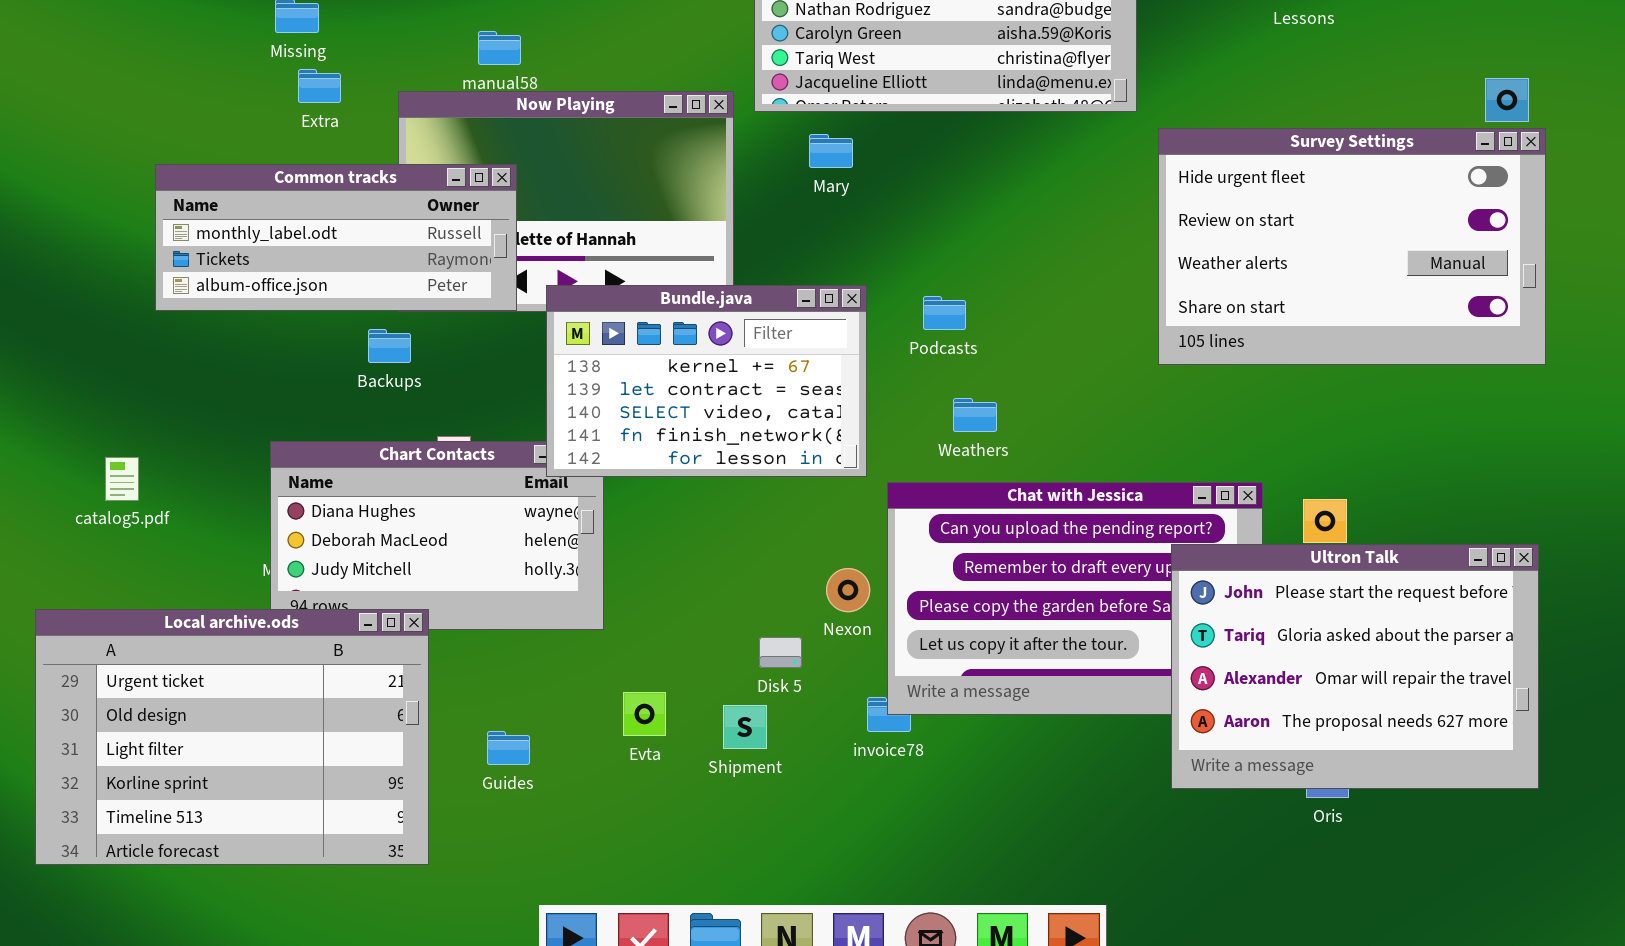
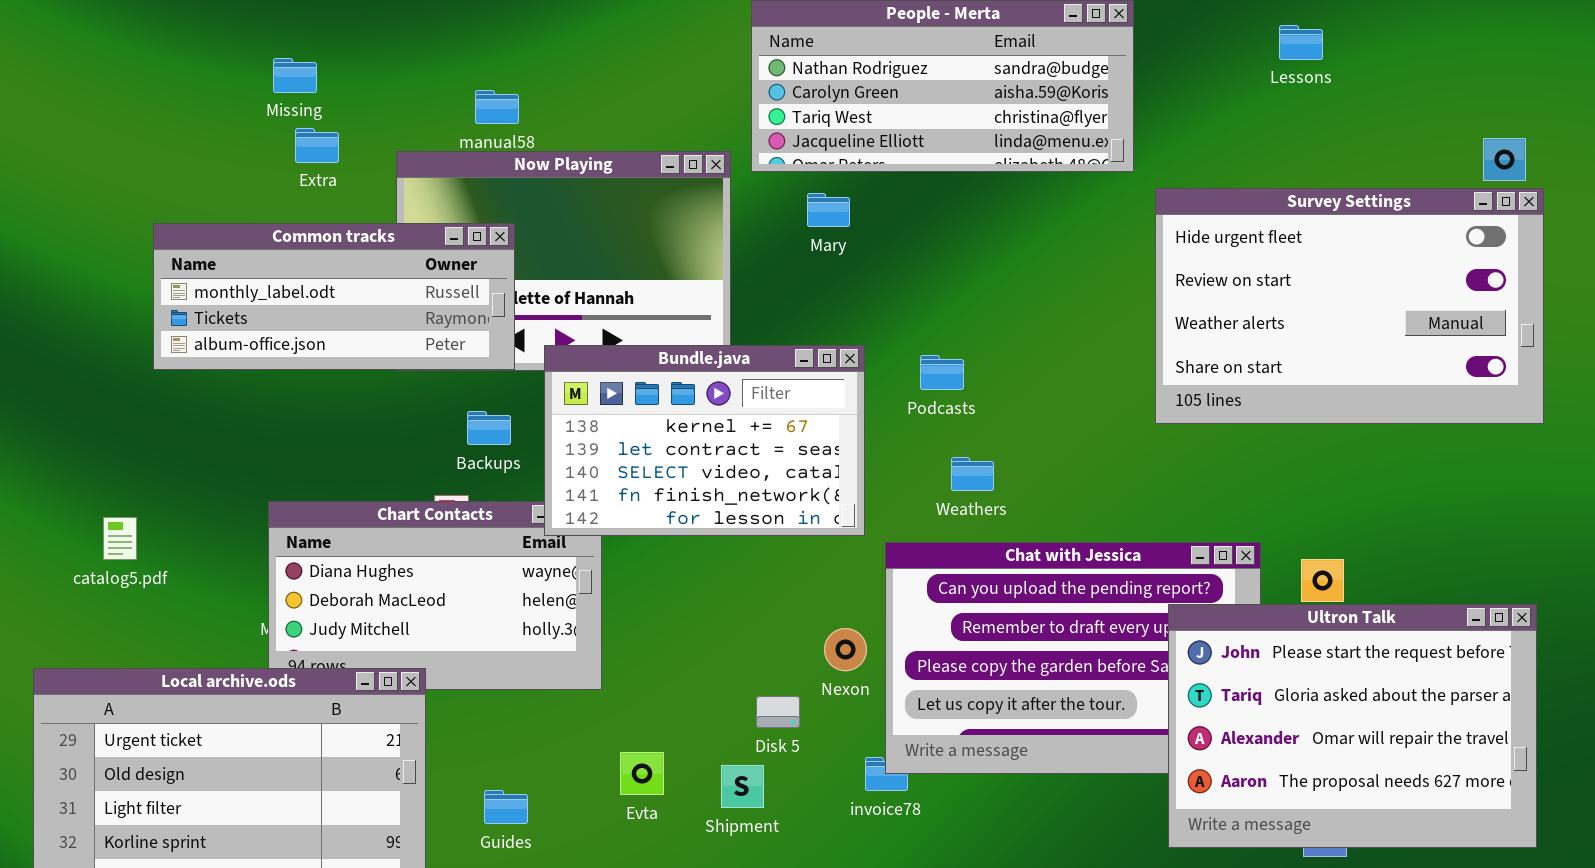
Backups: [368,329,411,363] -> [467,411,511,445], moved

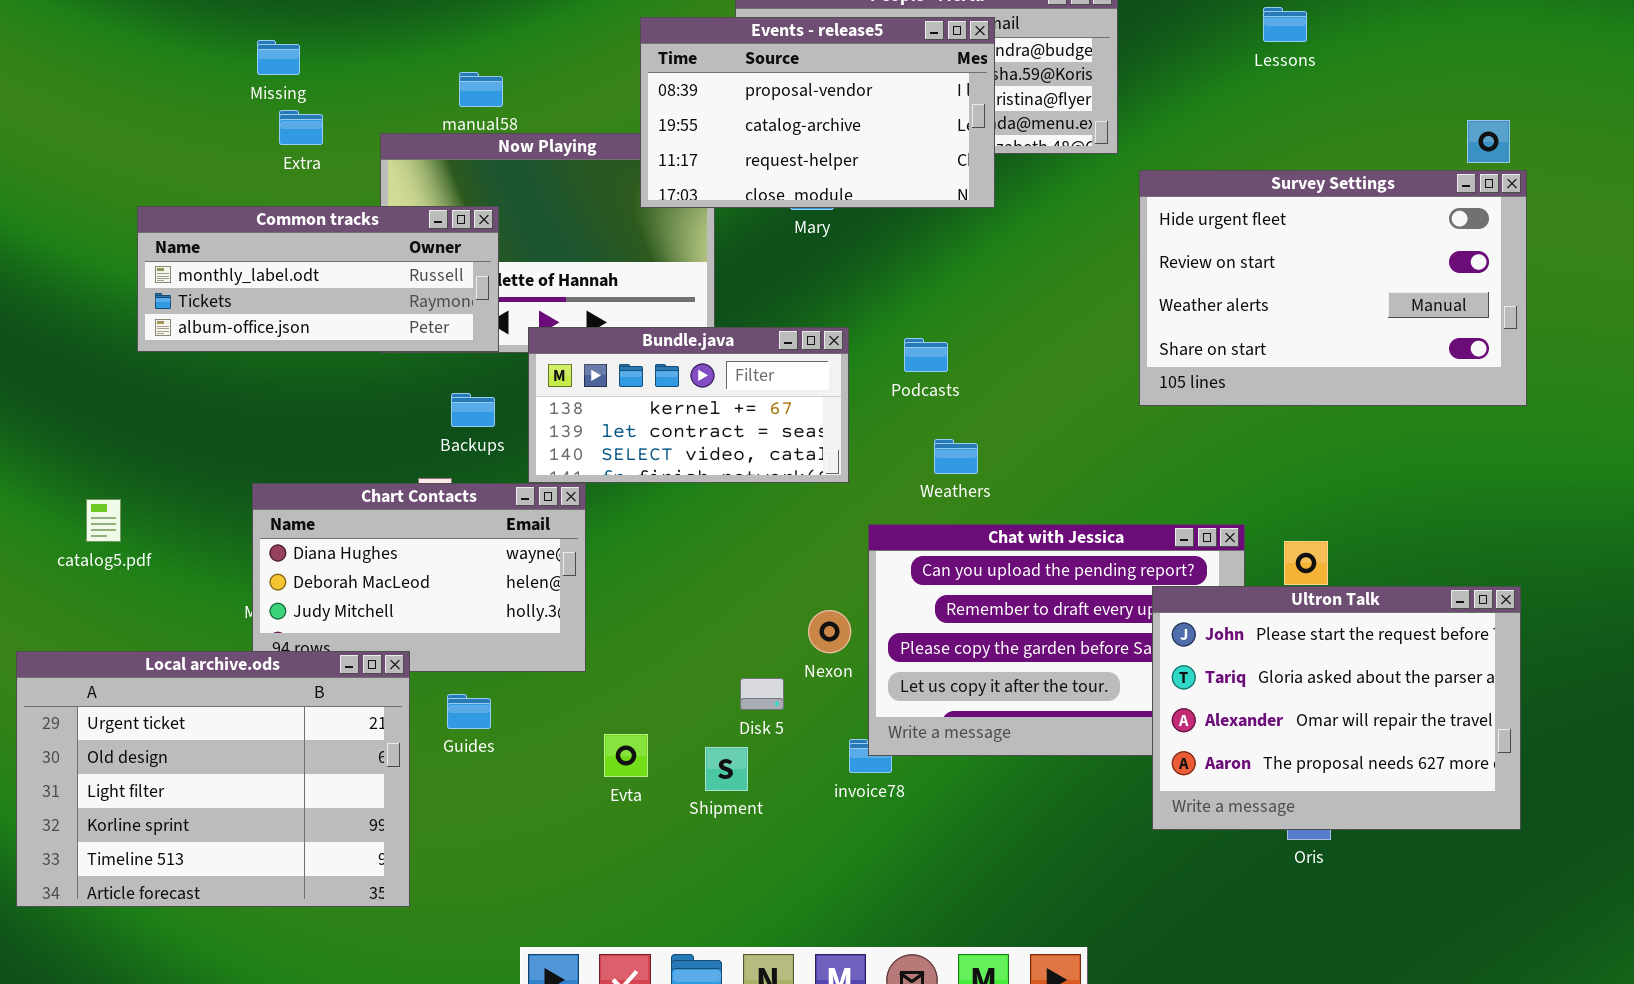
Events - release5: none -> [640,17,995,208], opened
Bundle.java: [544,345,865,536] -> [528,327,849,483], resized
Guides: [484,790,528,824] -> [447,694,491,729], moved

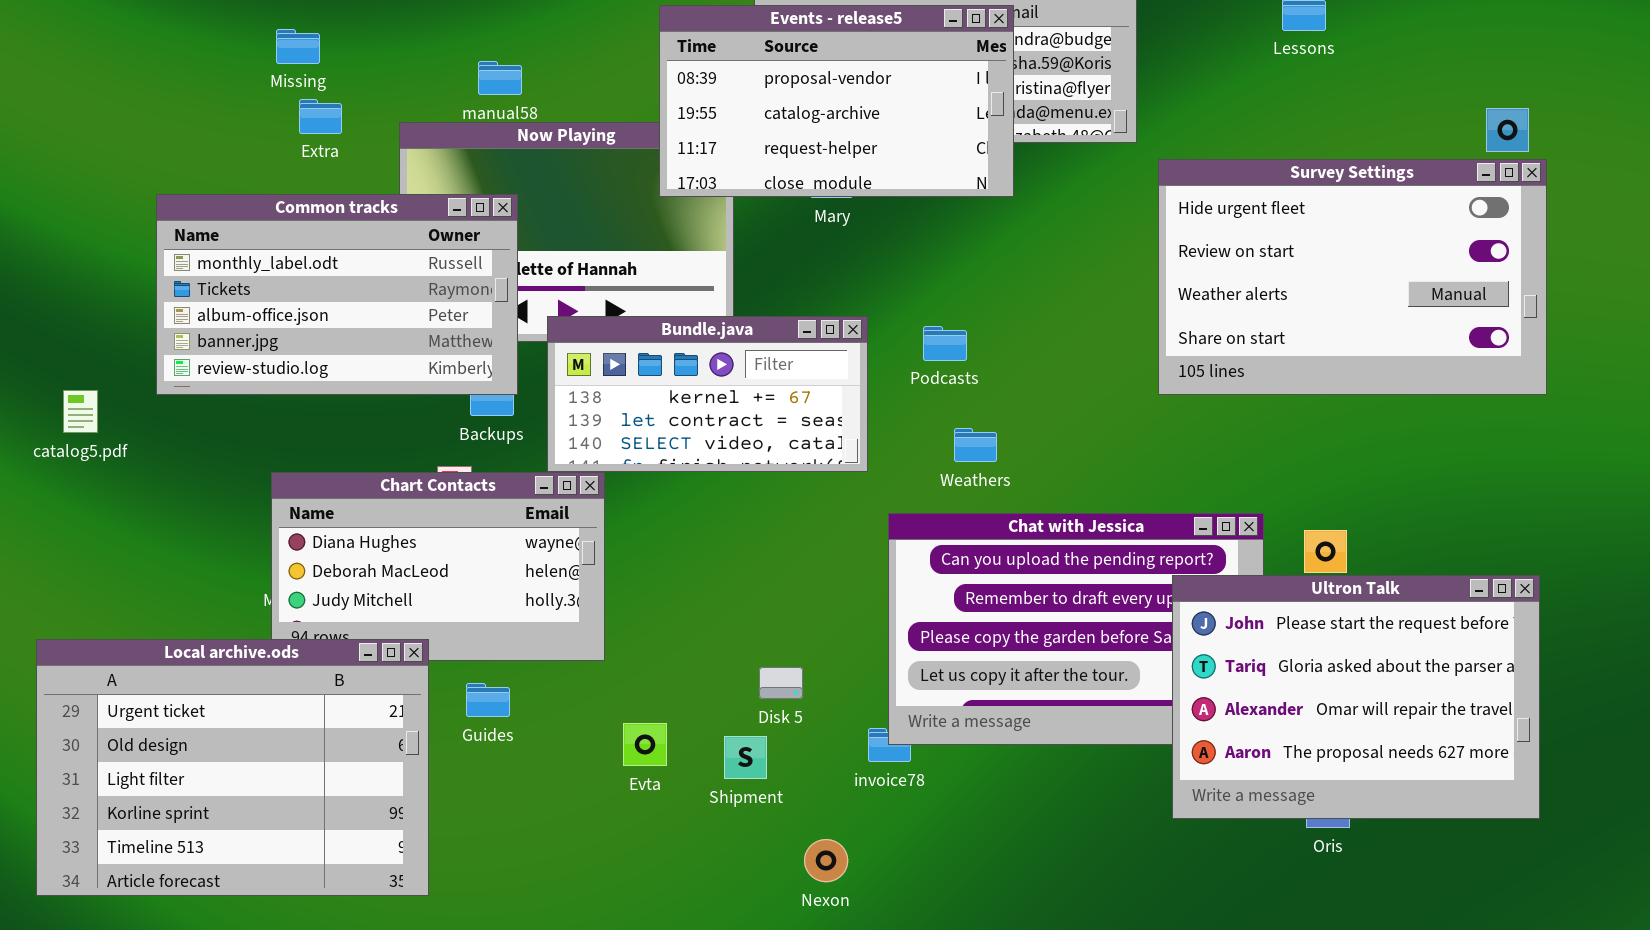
Common tracks: [137,206,499,352] -> [156,194,518,395], resized
catalog5.pdf: [86,499,121,542] -> [63,390,98,433], moved
Nexon: [808,610,851,653] -> [804,839,848,882], moved

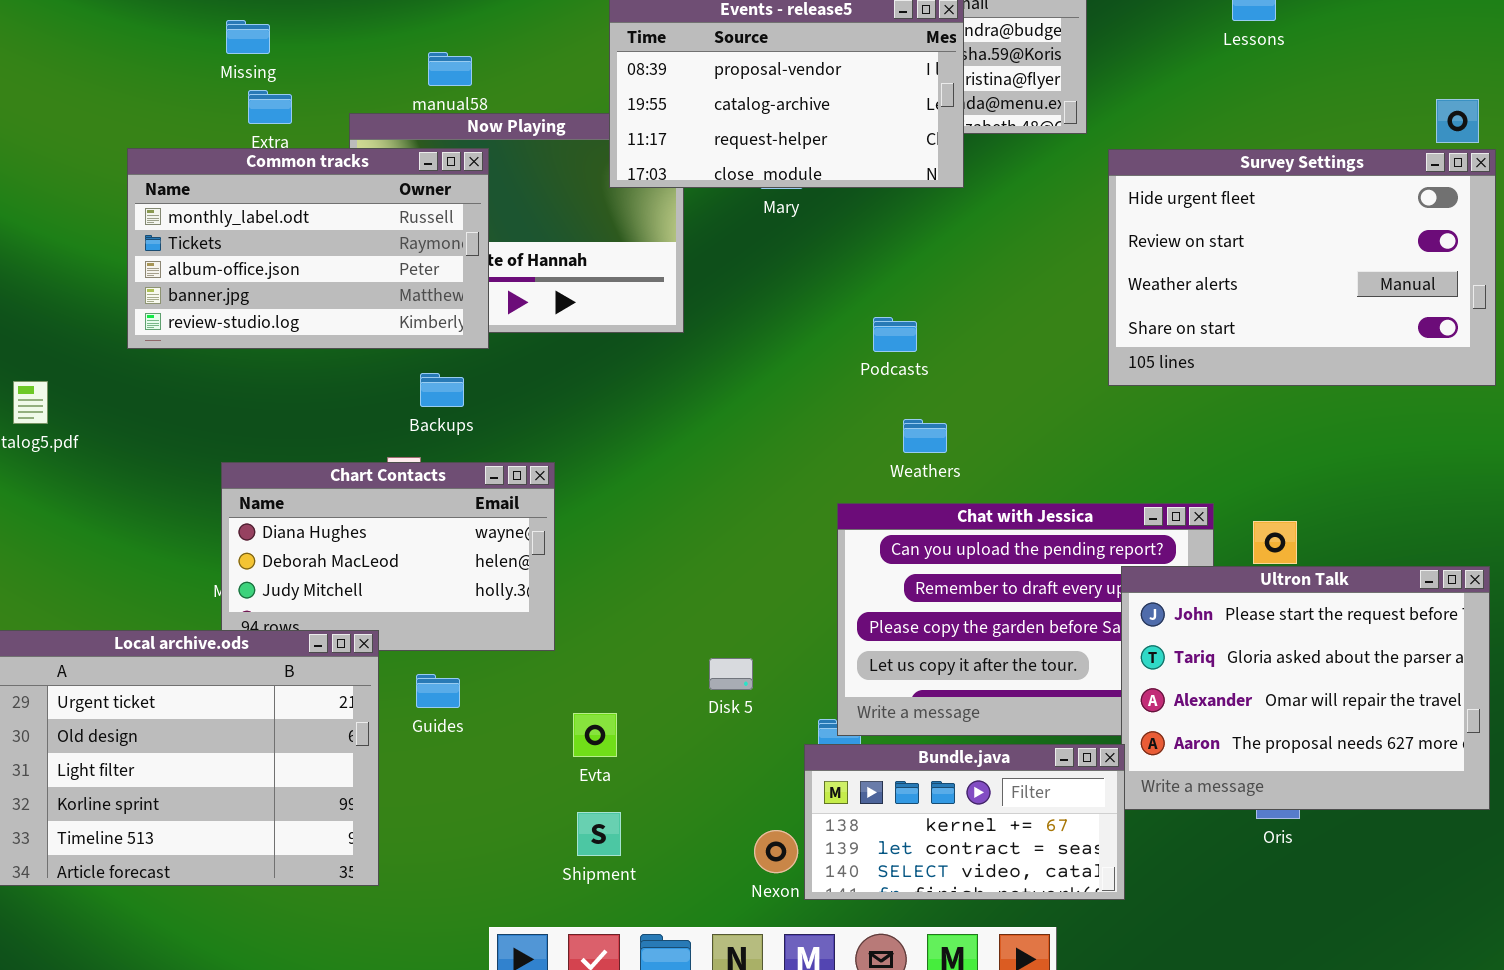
Common tracks: [156,194,518,395] -> [127,148,489,349], moved
Bundle.java: [547,316,868,472] -> [804,744,1125,900], moved
Shipment: [724,736,767,779] -> [577,812,621,856], moved

